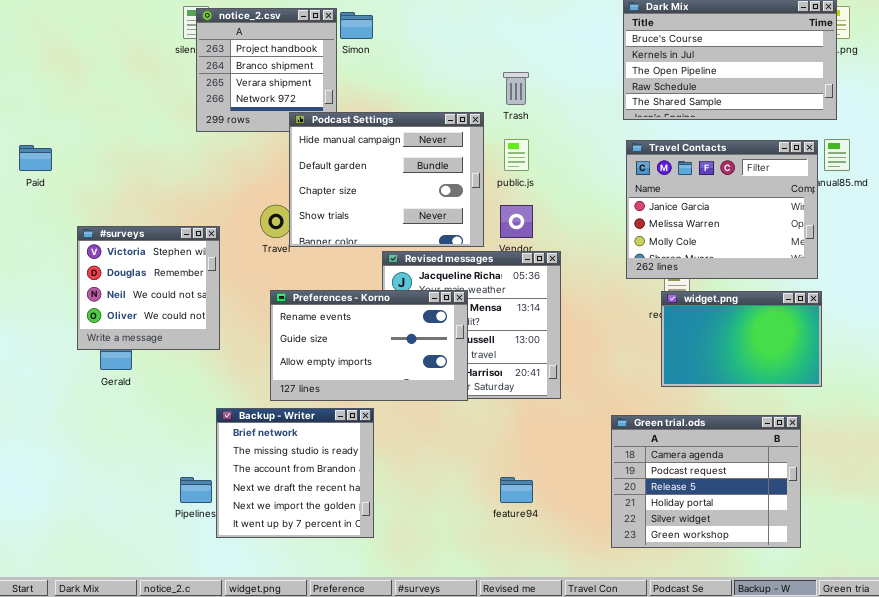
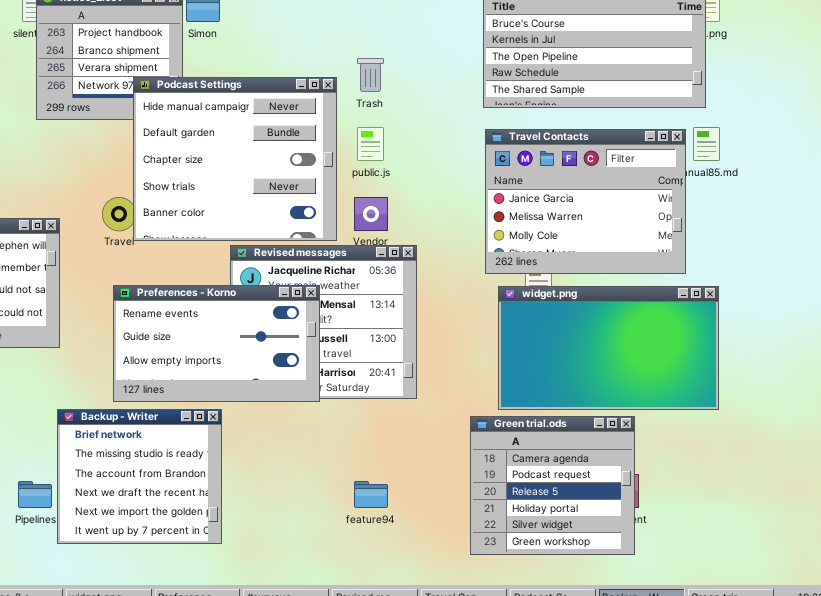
Podcast Settings: [289,112,484,247] -> [133,77,337,241], resized
widget.png: [661,291,822,387] -> [498,286,719,410], moved, resized
Green trial.ods: [611,415,801,548] -> [470,416,635,555], resized

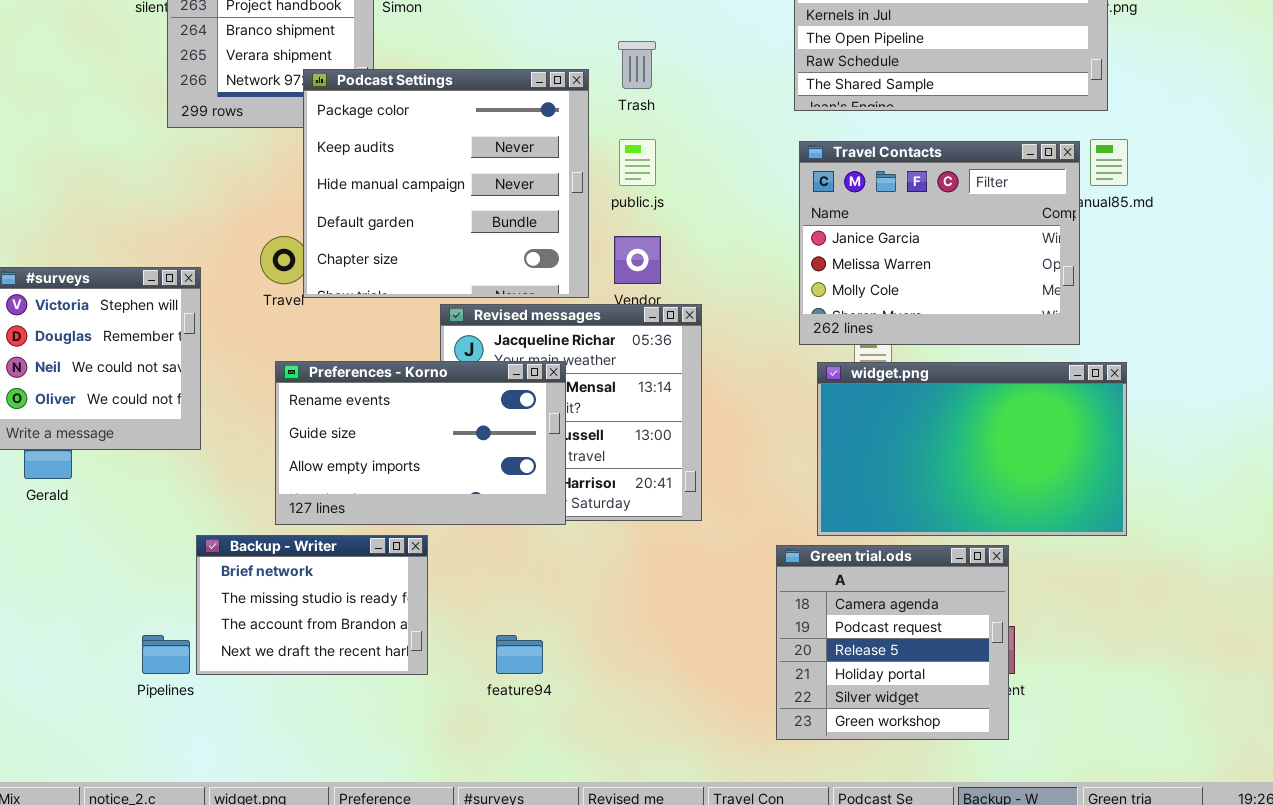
Podcast Settings: [133,77,337,241] -> [303,69,589,298], scrolled up 2 rows
Backup - Writer: [57,409,222,544] -> [196,535,428,675], resized
feature94: [354,481,388,508] -> [496,635,543,674], moved

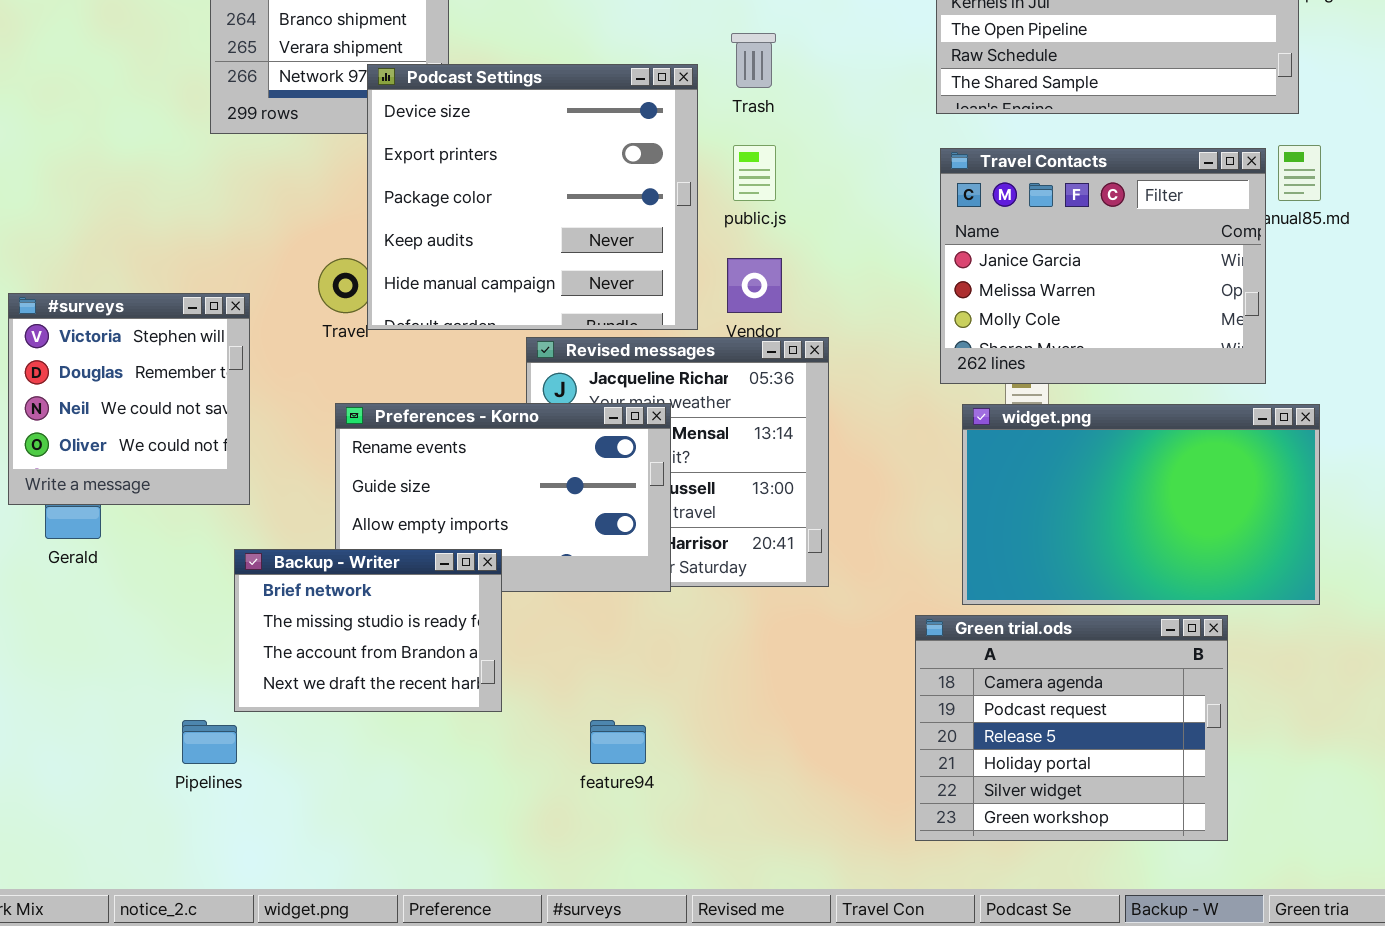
Podcast Settings: [303,69,589,298] -> [367,64,698,330], scrolled up 2 rows
Backup - Writer: [196,535,428,675] -> [234,549,502,712], moved
Green trial.ods: [776,545,1009,740] -> [915,615,1228,841], resized

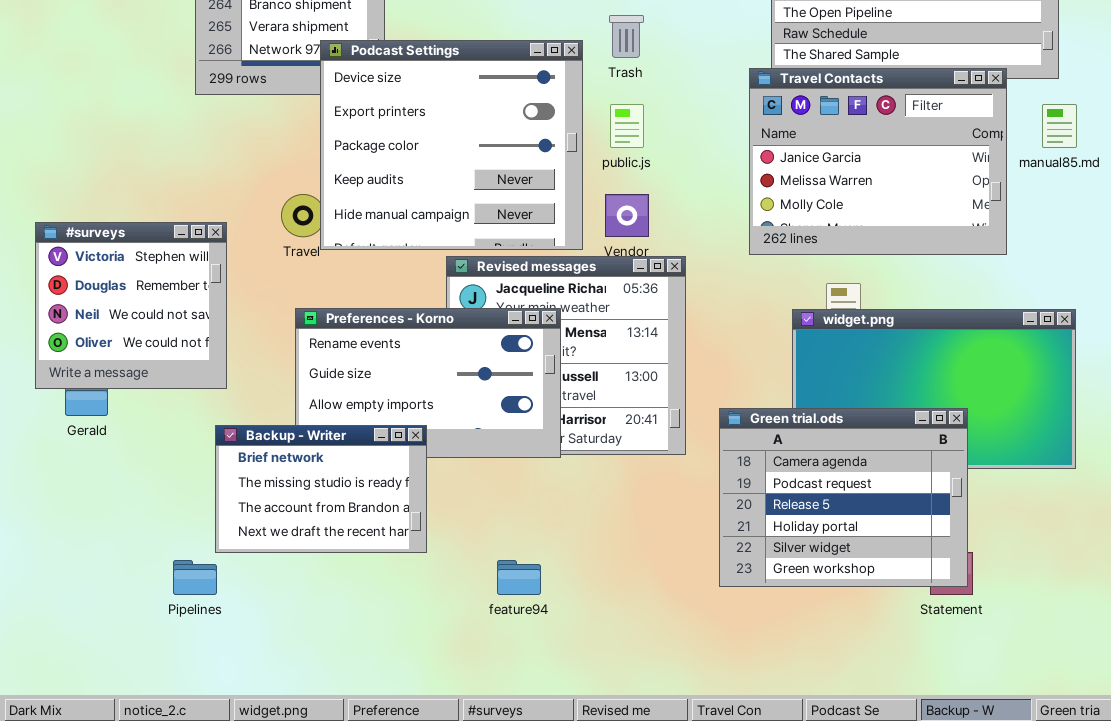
Travel Contacts: [940,148,1266,384] -> [749,68,1007,255], moved
Green trial.ods: [915,615,1228,841] -> [719,408,968,587], moved

